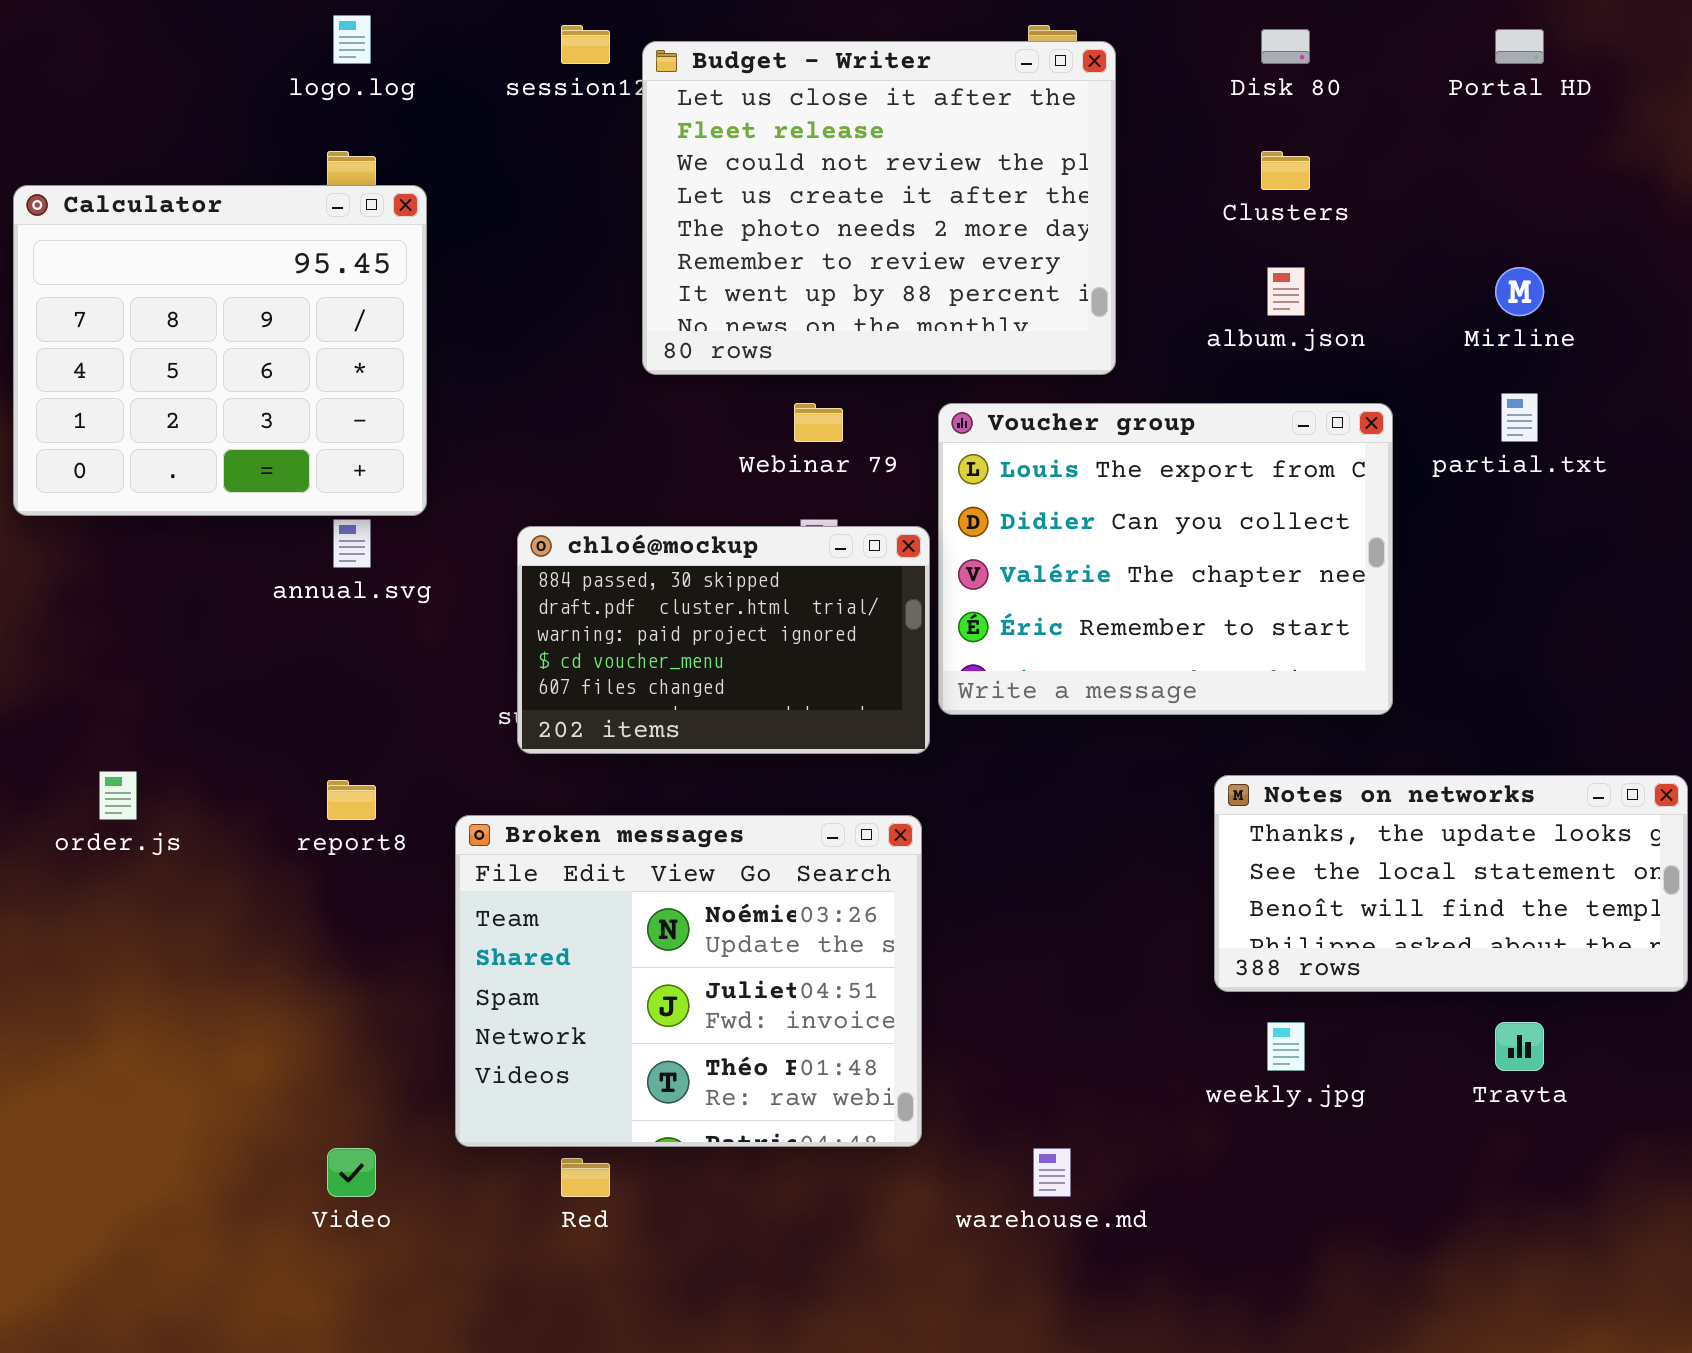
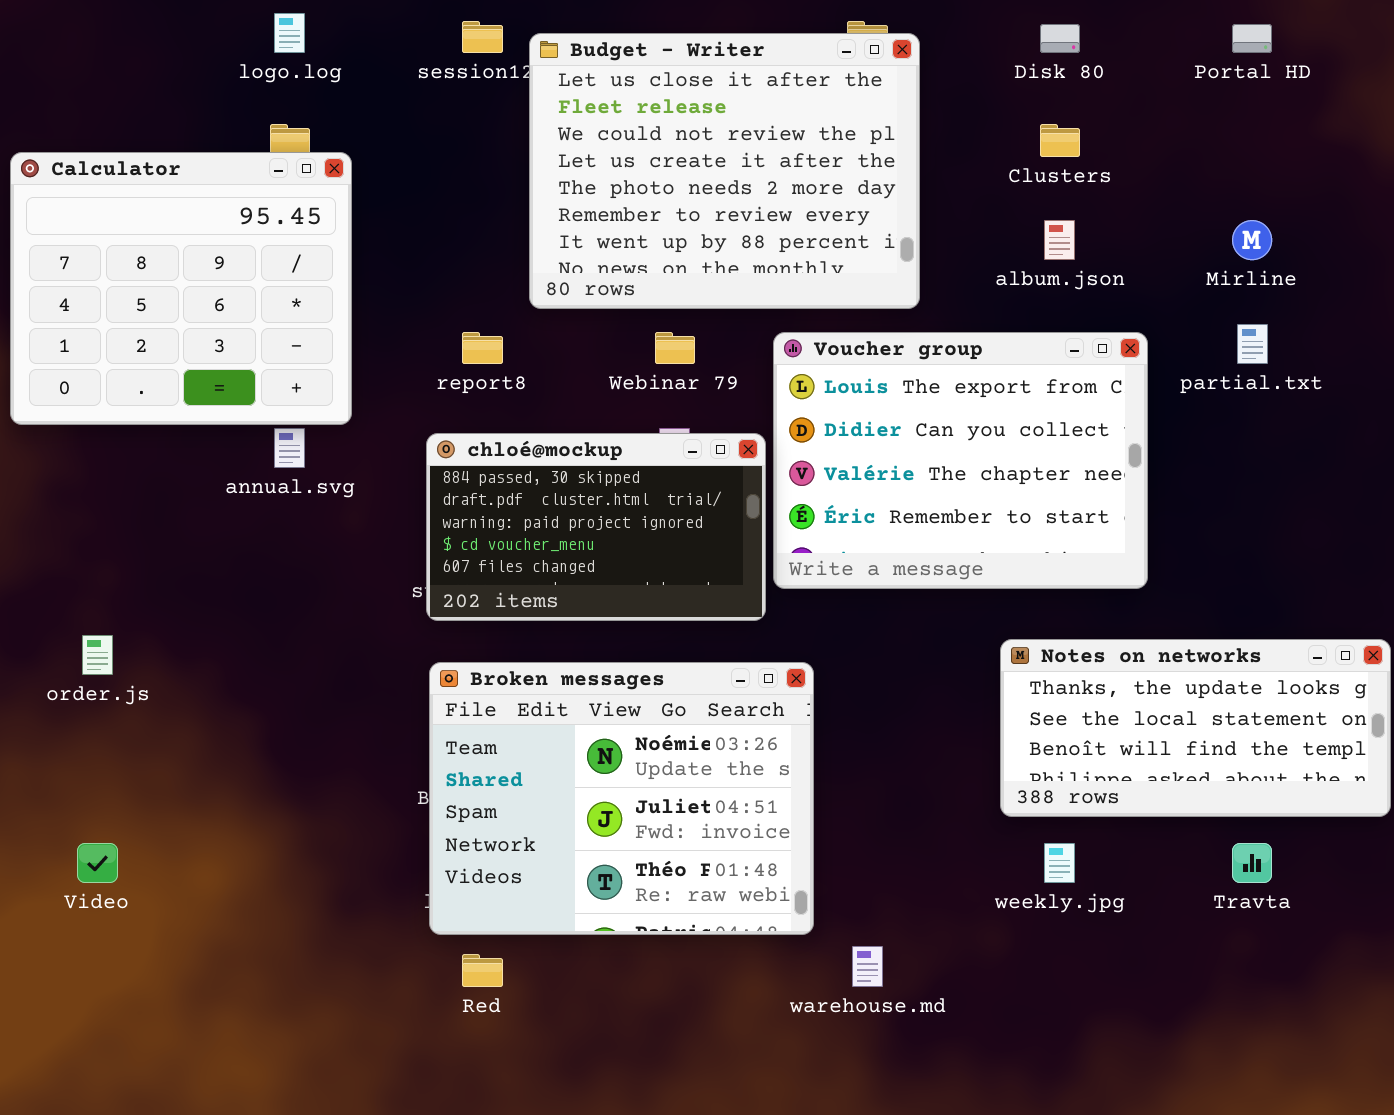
report8: [327,780,376,820] -> [462,332,503,364], moved
Broken messages: [455,815,922,1147] -> [429,662,814,935], moved
Video: [327,1148,376,1197] -> [77,843,118,883], moved

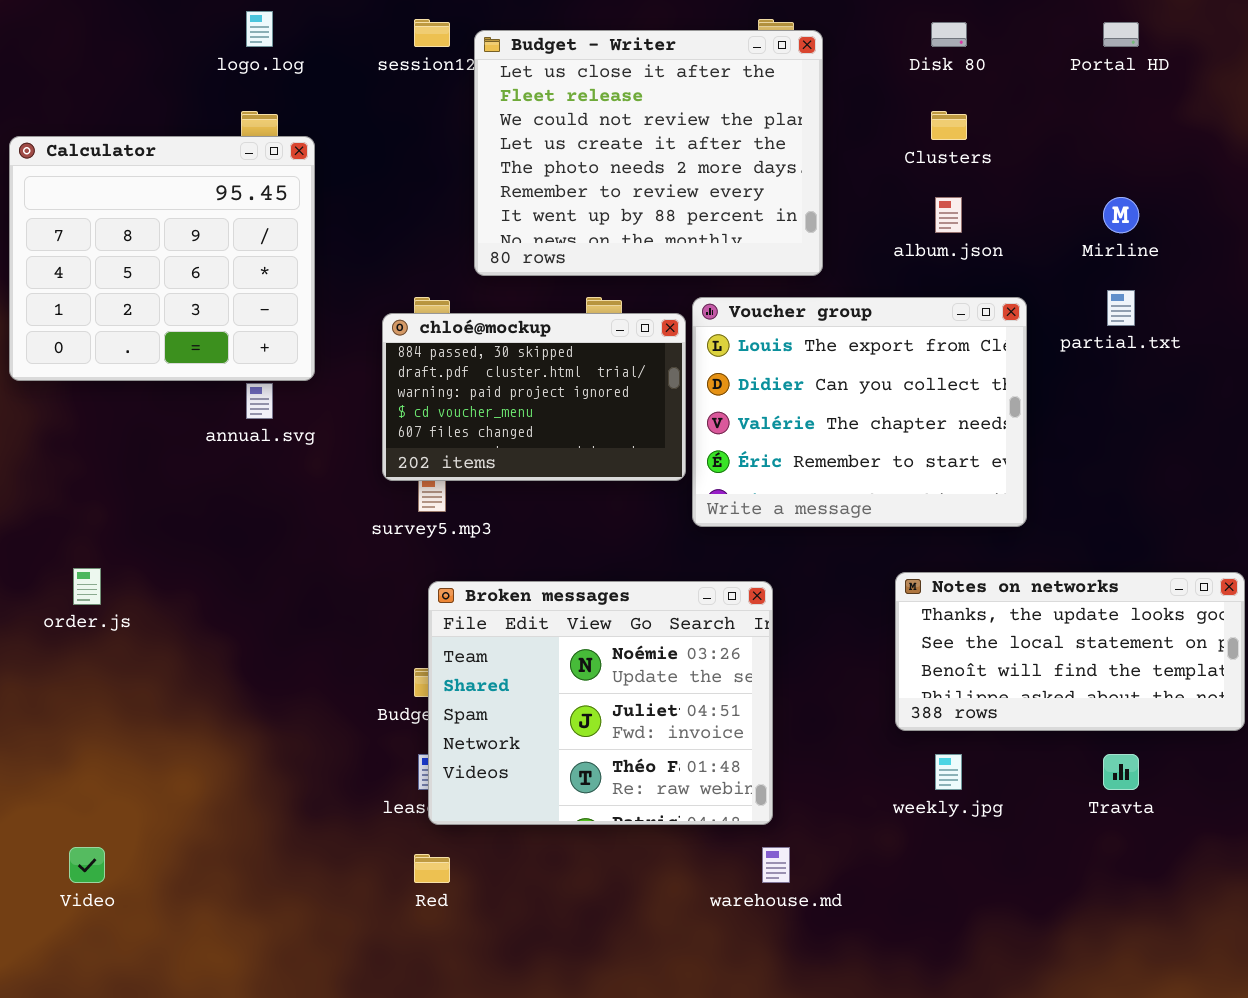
chloé@mockup: [426,433,766,621] -> [382,313,686,481], moved
Broken messages: [429,662,814,935] -> [428,581,773,825], moved
Video: [77,843,118,883] -> [69,847,105,883], moved

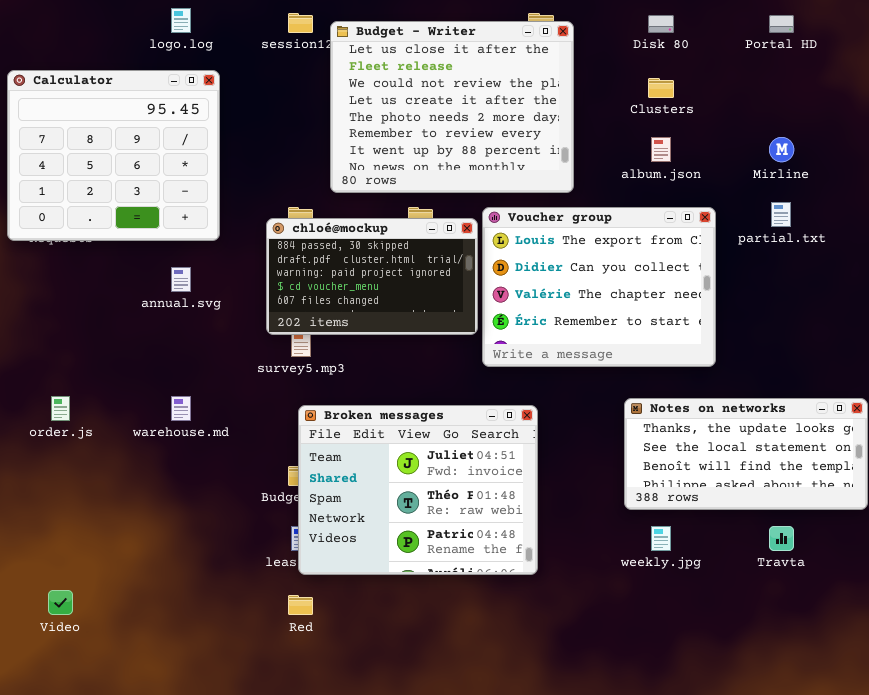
Calculator: [9,136,315,381] -> [7,70,220,241], moved
Broken messages: [428,581,773,825] -> [298,405,538,575], scrolled down 1 row
warehouse.md: [762,847,790,883] -> [171,396,191,421], moved

